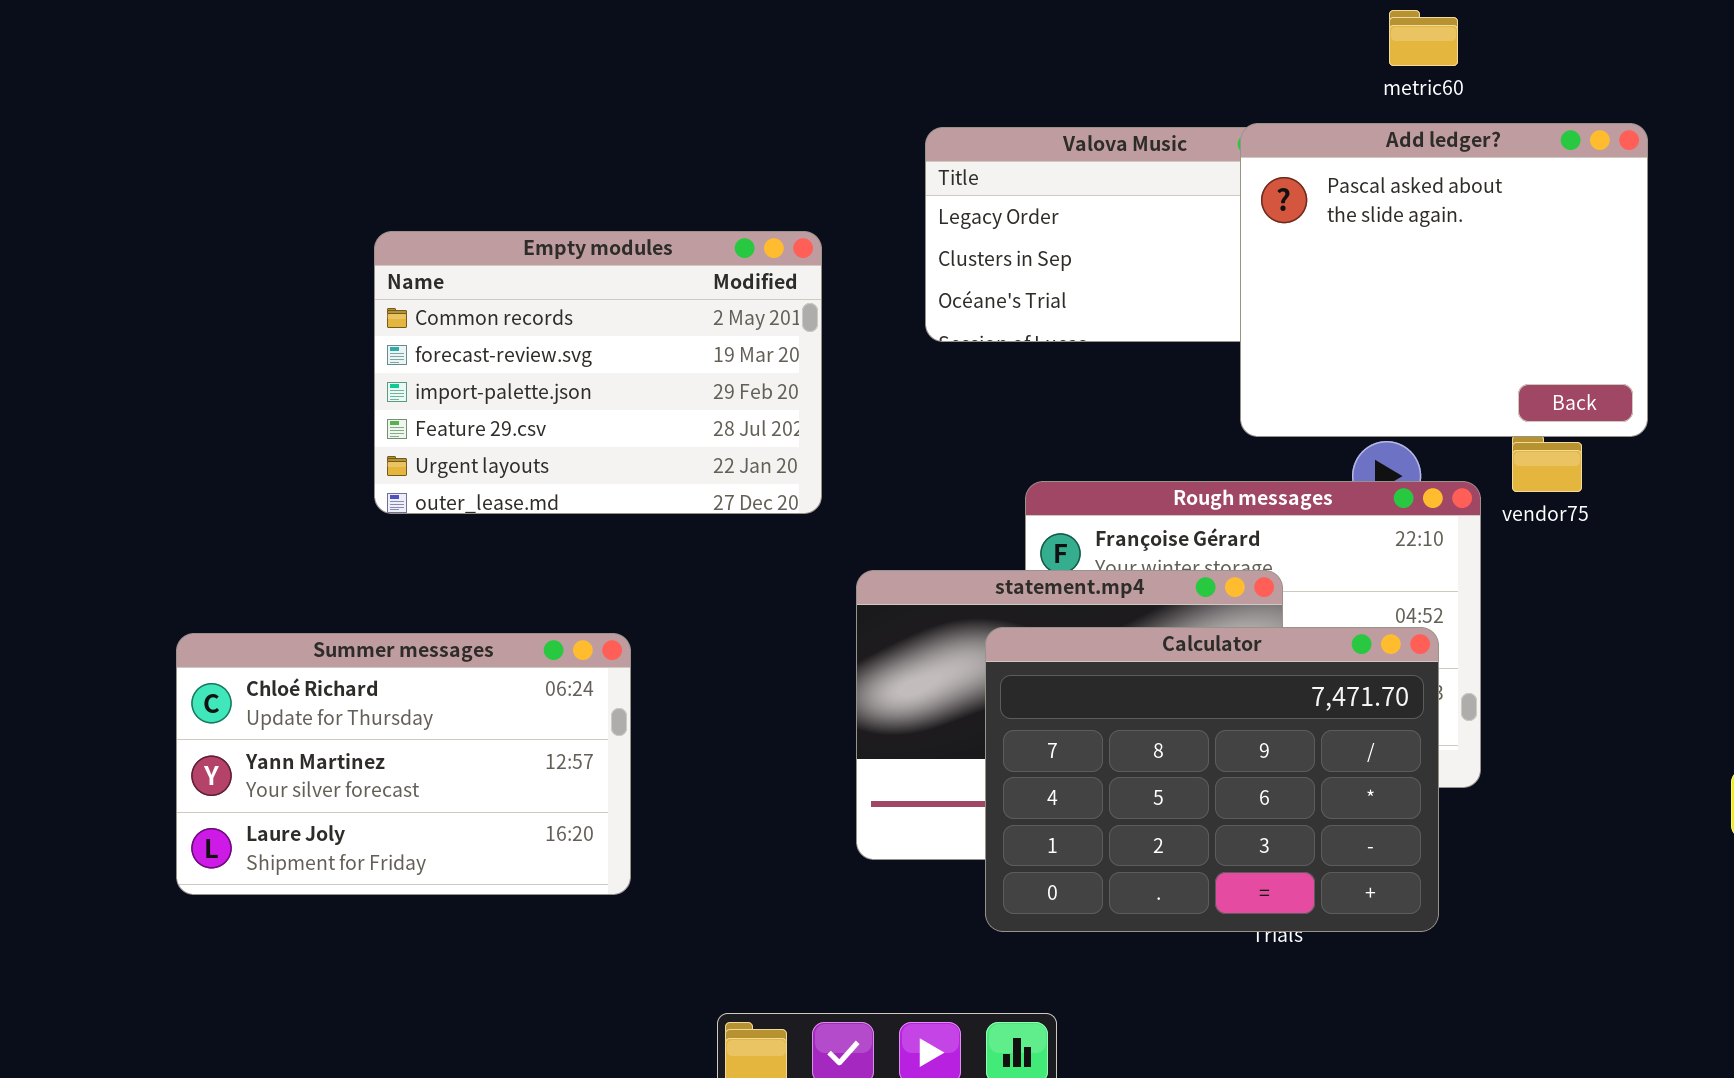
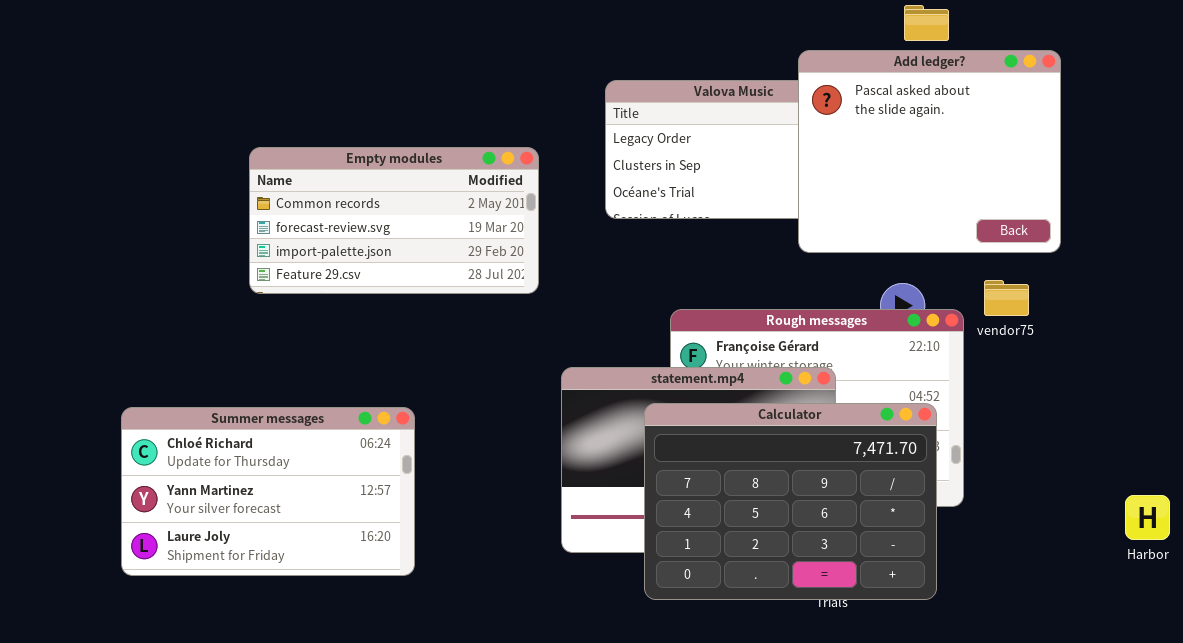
Add ledger?: [1240,123,1648,437] -> [798,50,1061,253], moved
Empty modules: [374,231,822,514] -> [249,147,539,294], resized

